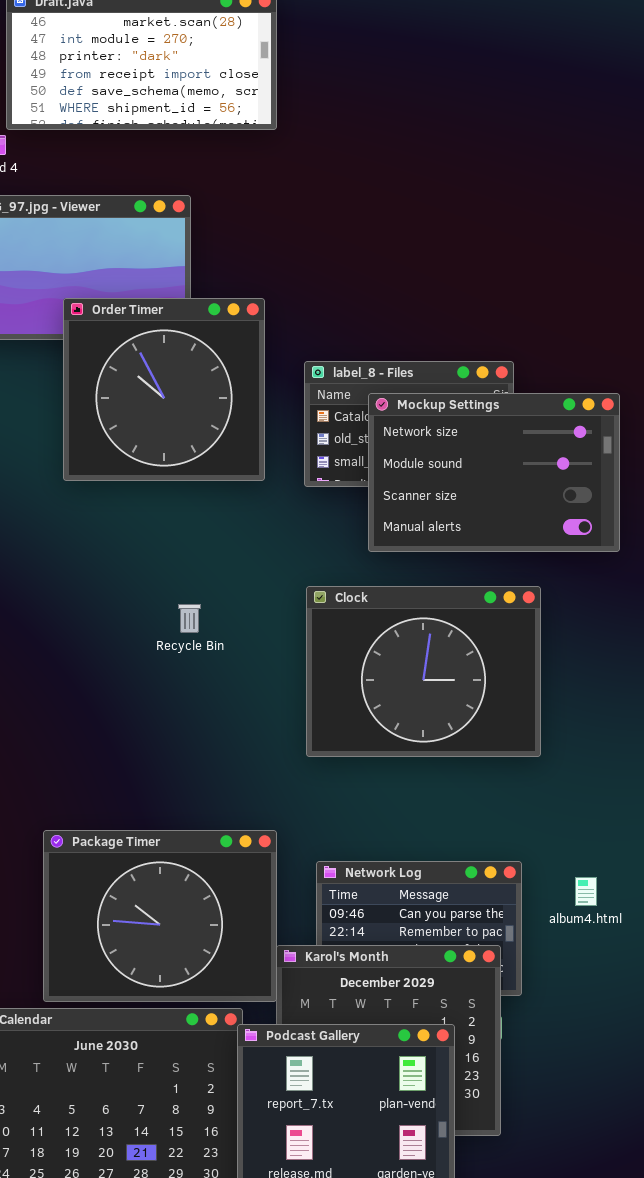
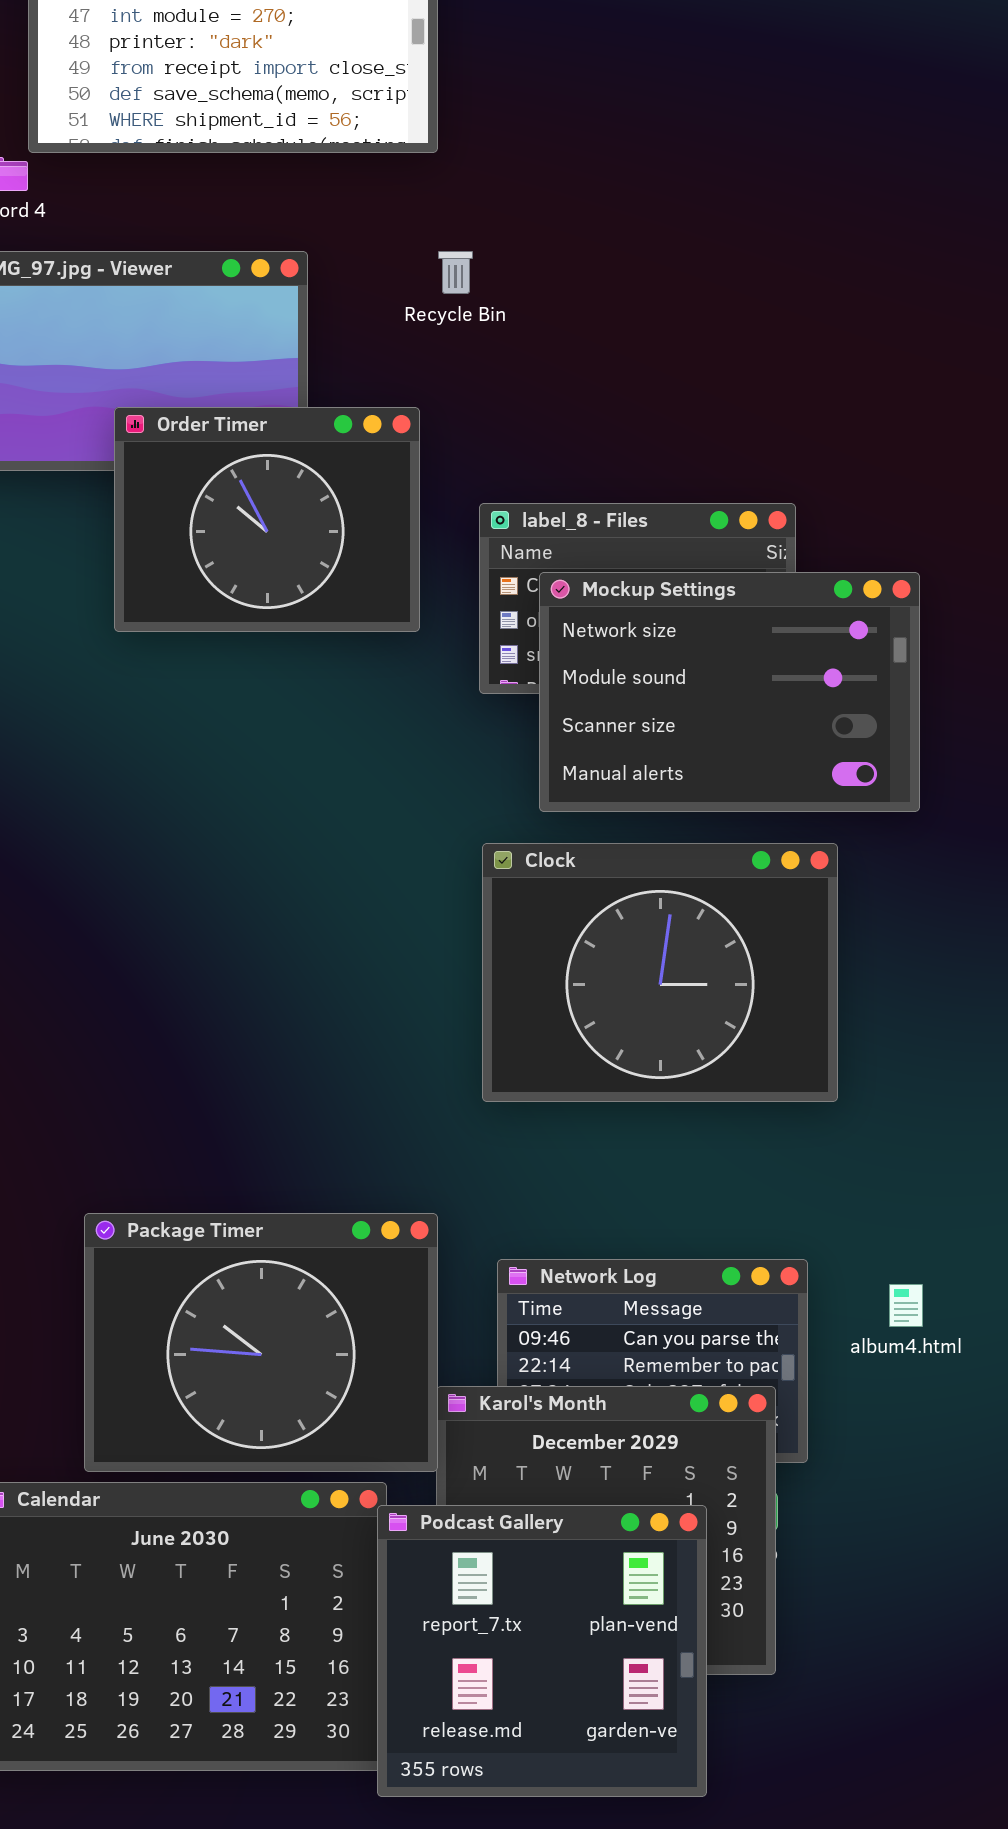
Order Timer: [63,298,265,481] -> [114,407,420,632], resized
Mockup Settings: [368,393,620,552] -> [539,572,920,812], moved
Recycle Bin: [178,604,201,633] -> [438,251,473,294], moved

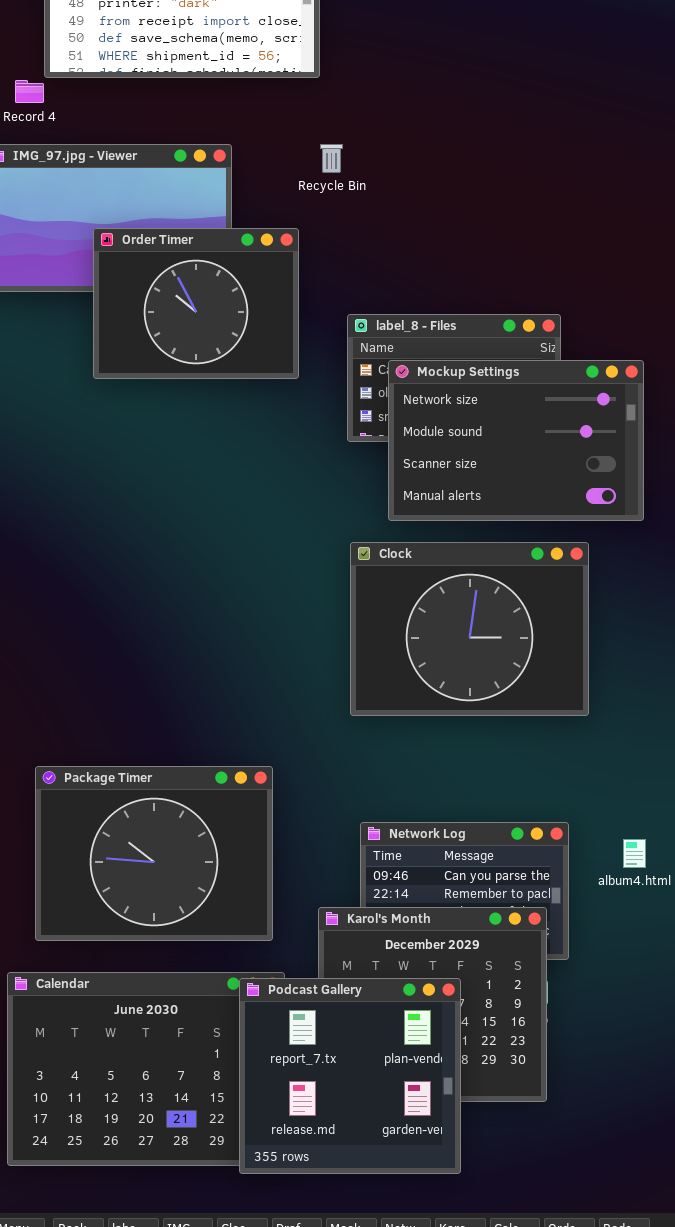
Order Timer: [114,407,420,632] -> [93,228,299,379], moved
Package Timer: [84,1213,438,1472] -> [35,766,273,941], moved
Podcast Gallery: [377,1505,707,1797] -> [239,978,461,1174], moved

